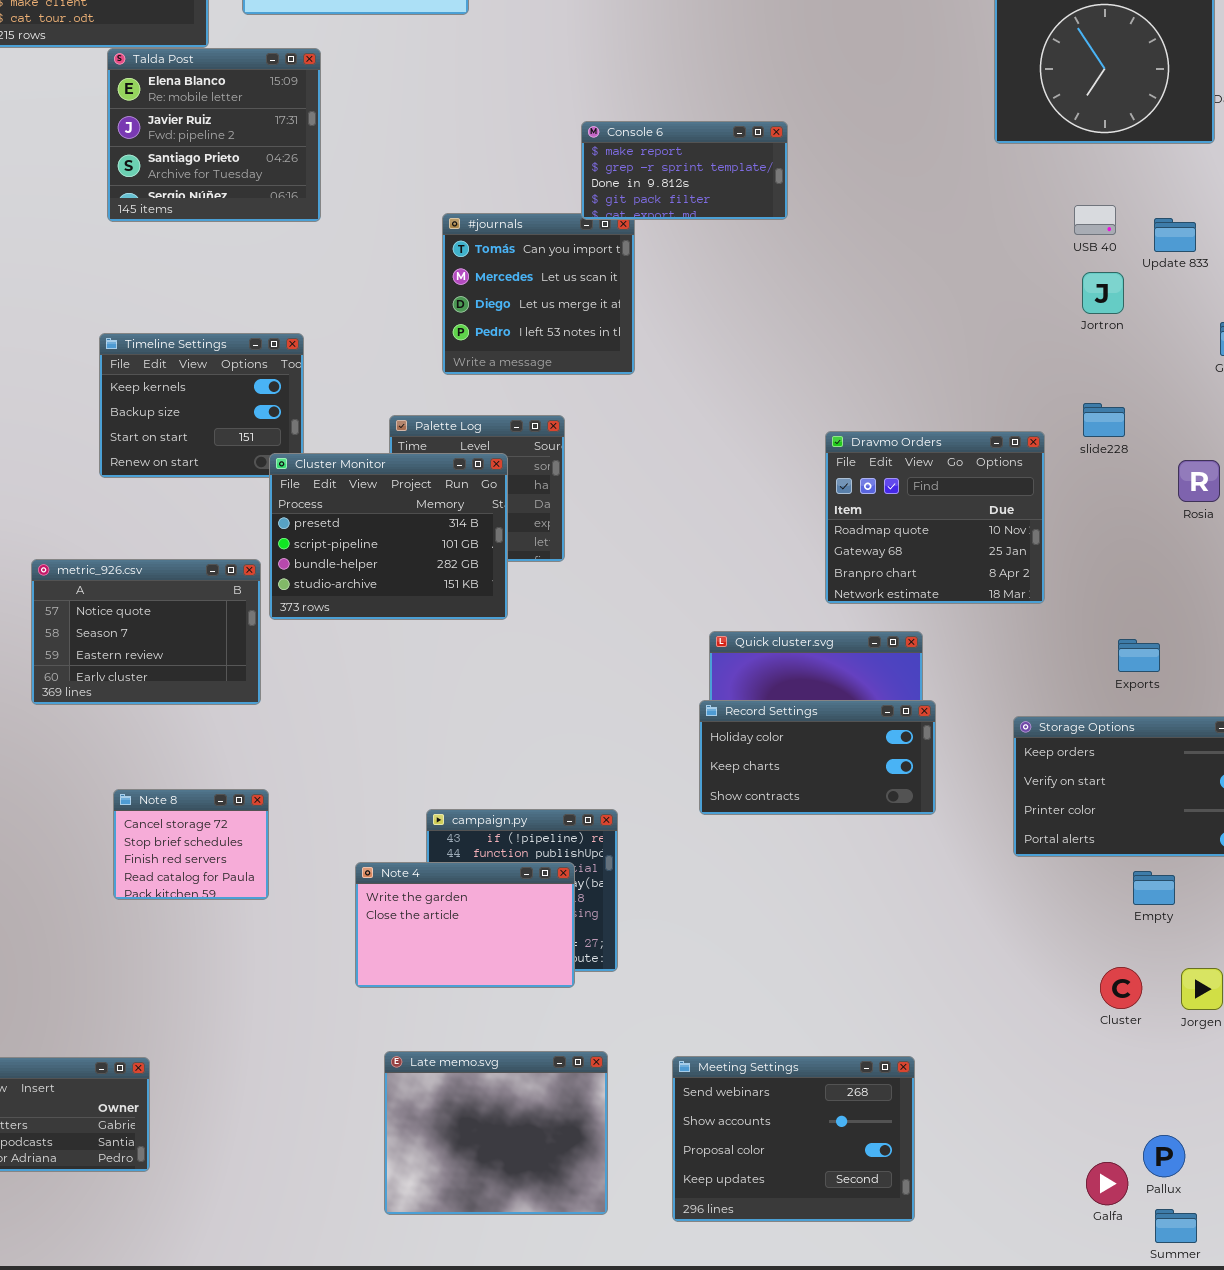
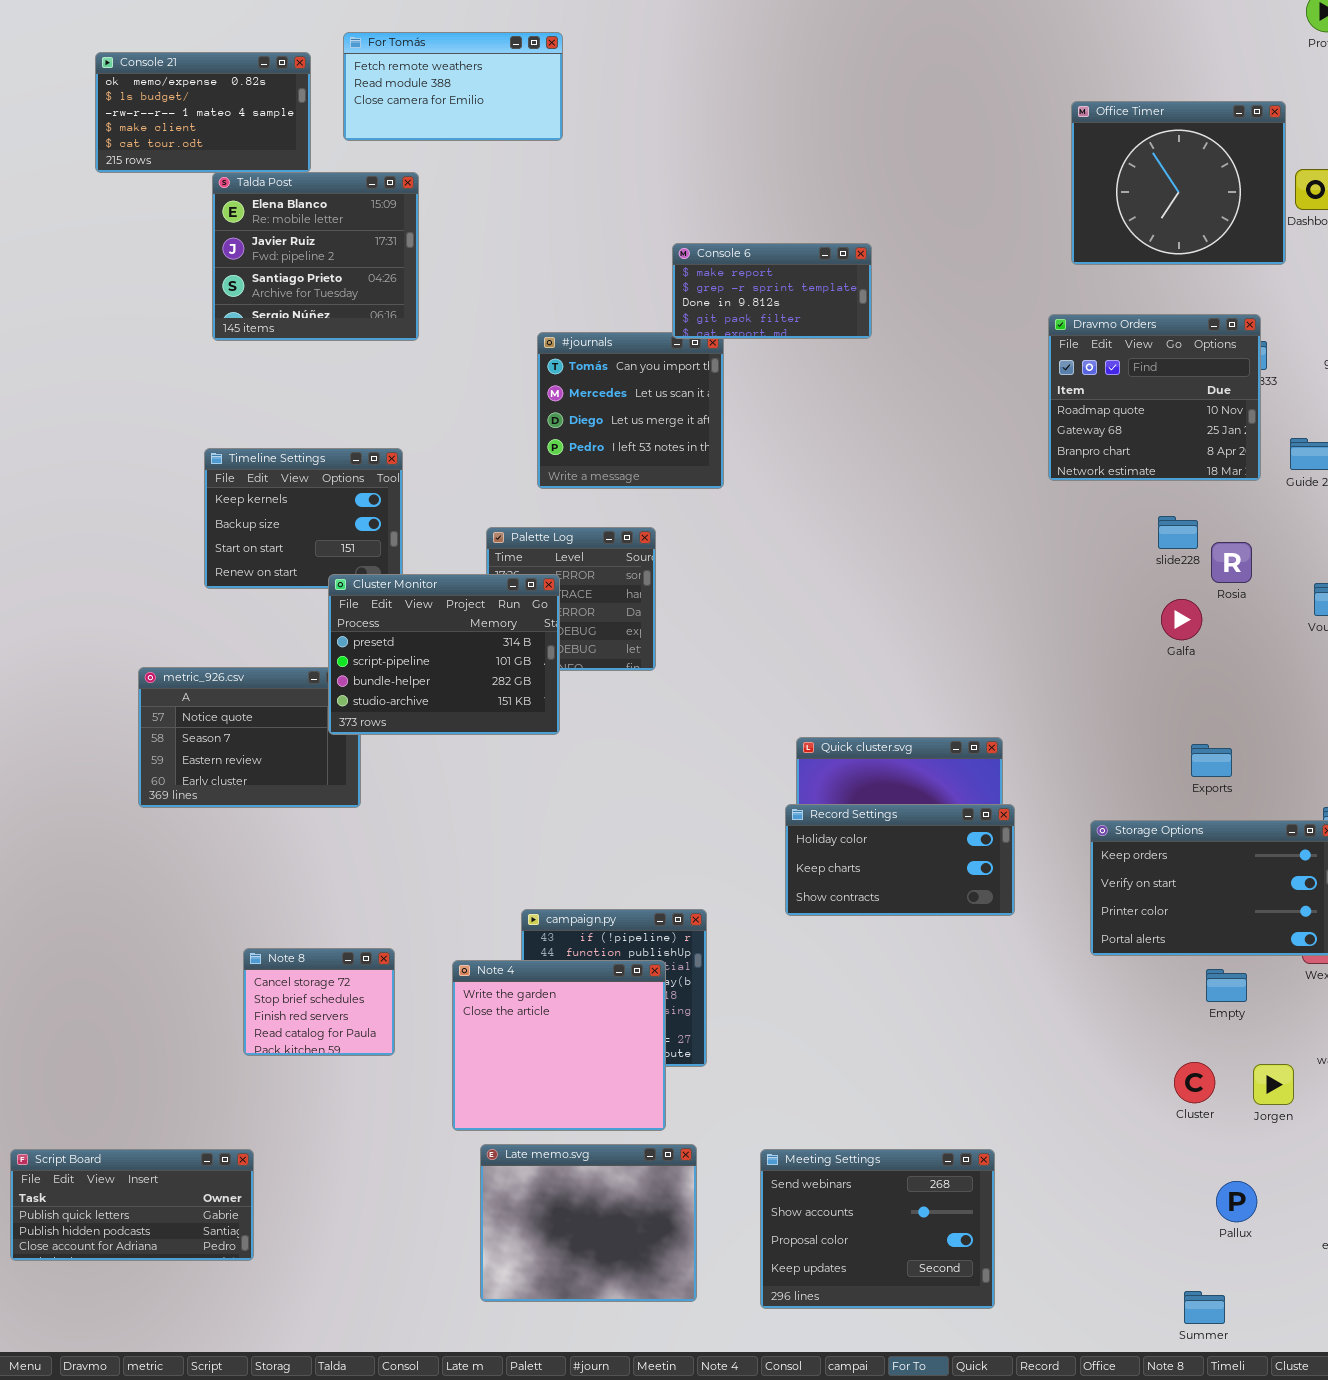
Dravmo Orders: [825,431,1045,604] -> [1048,314,1261,481], moved
Cluster Monitor: [269,453,508,620] -> [328,574,560,735], moved
Rosia: [1178,460,1220,502] -> [1211,542,1252,583], moved
Note 8: [113,789,269,900] -> [243,948,395,1056], moved
Note 4: [355,862,575,988] -> [452,960,666,1131], resized
Pallux: [1143,1135,1185,1177] -> [1216,1181,1257,1222], moved
Galfa: [1086,1162,1128,1205] -> [1161,599,1202,640], moved
Summer: [1155,1209,1197,1243] -> [1184,1291,1225,1324], moved

